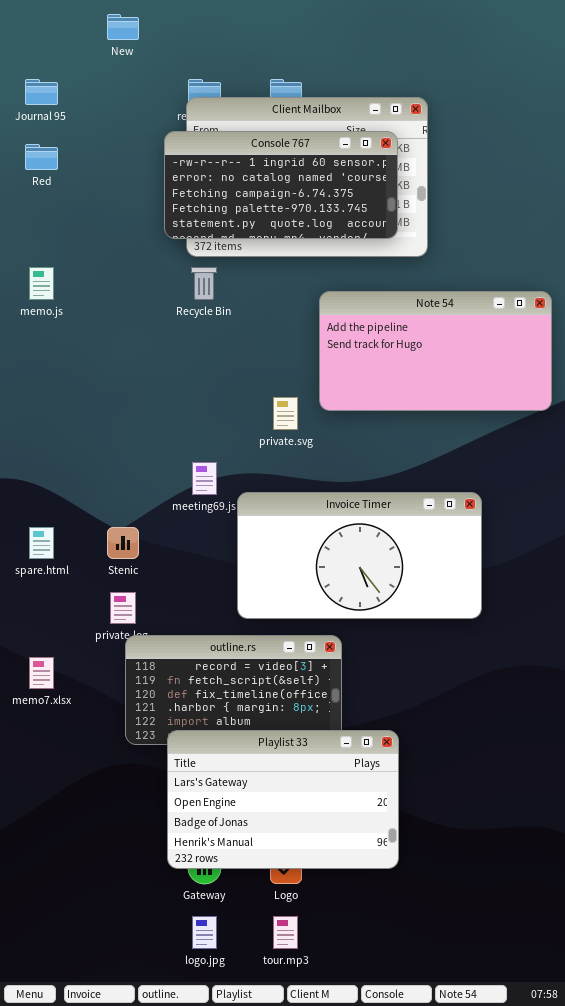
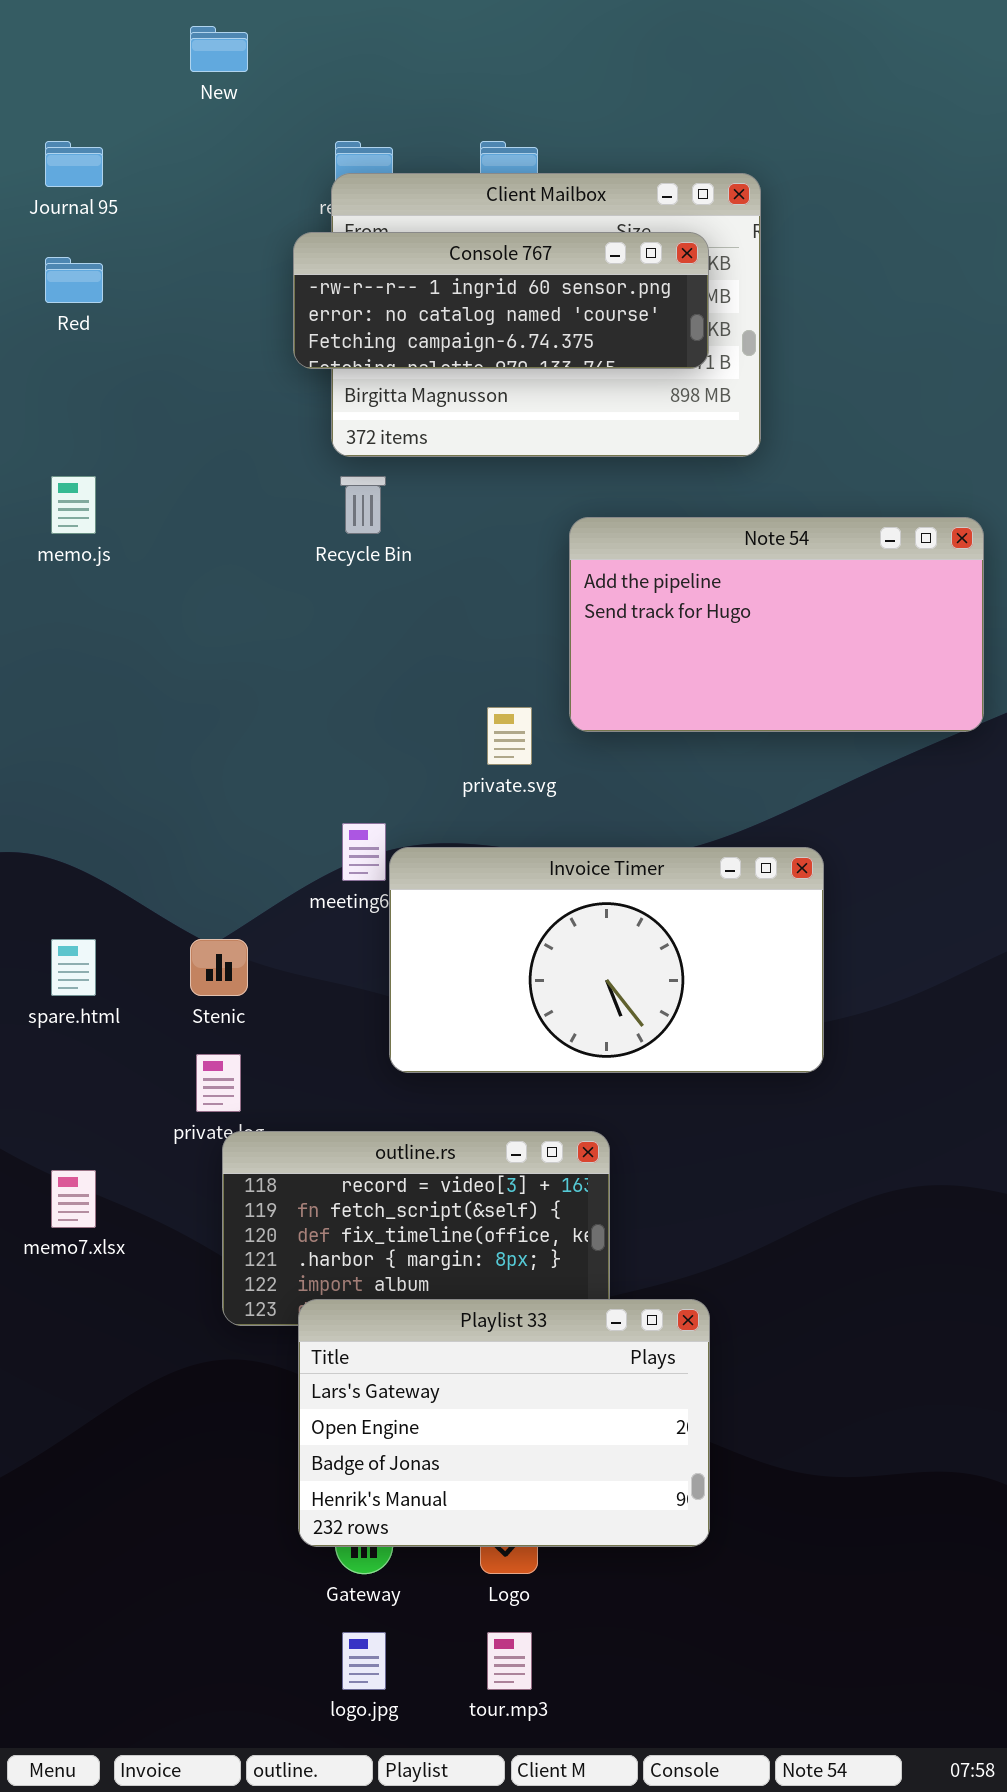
Console 767: [164,131,398,239] -> [293,232,709,369], resized
Invoice Timer: [237,492,482,619] -> [389,847,824,1073], moved

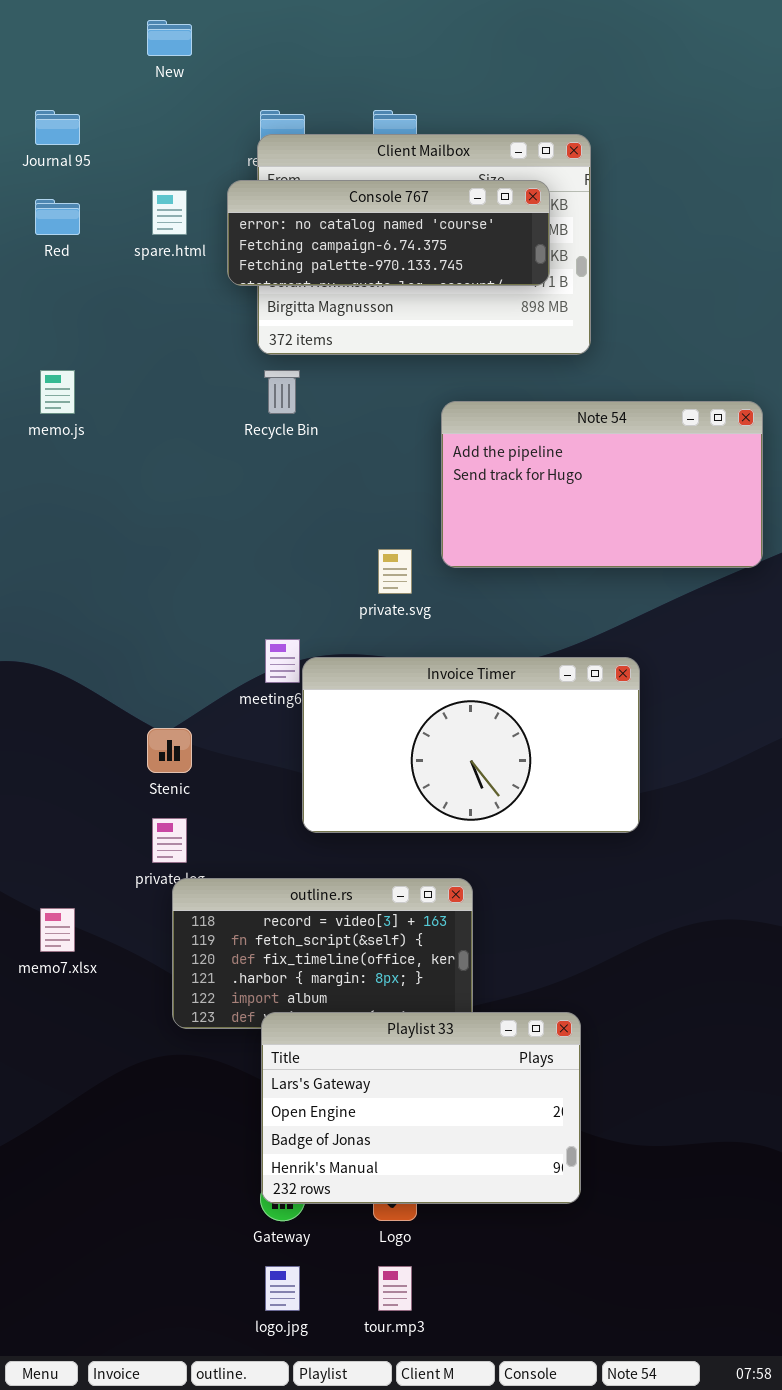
Console 767: [293,232,709,369] -> [227,180,550,286], scrolled down 1 row
spare.html: [51,939,96,996] -> [152,190,187,235], moved
Playlist 33: [298,1299,710,1547] -> [261,1012,581,1204], moved

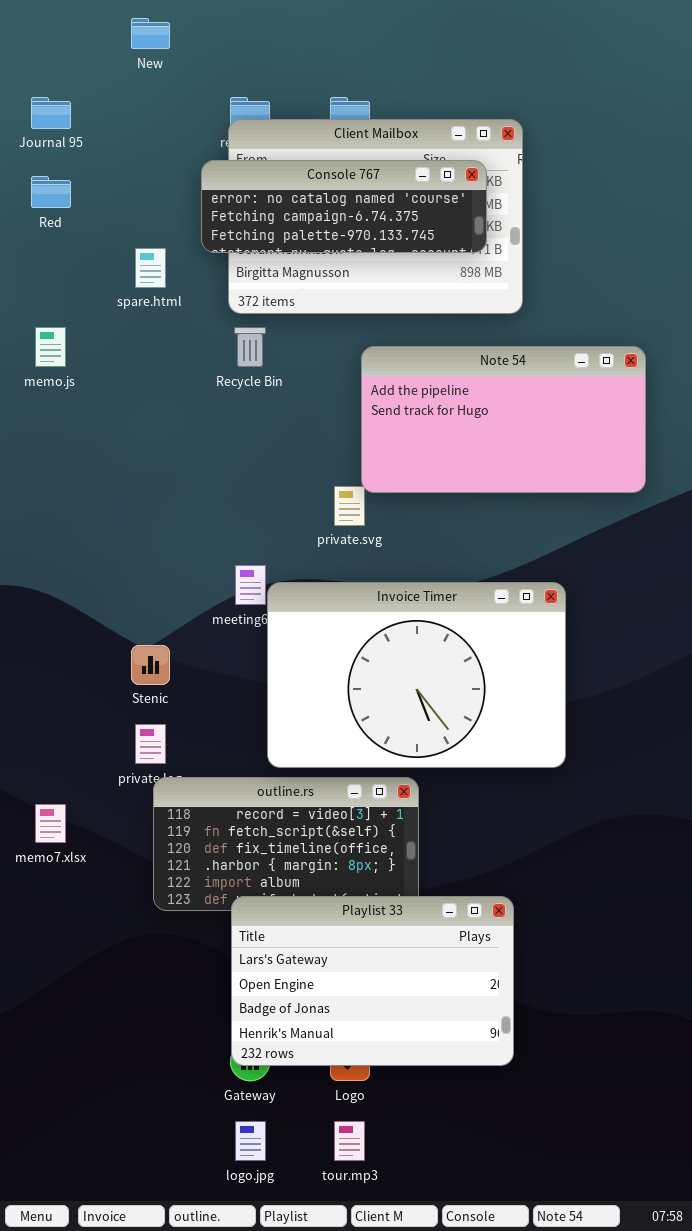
spare.html: [152,190,187,235] -> [135,248,166,288], moved
Note 54: [441,401,763,568] -> [361,346,646,493], moved
Invoice Timer: [302,657,640,833] -> [267,582,566,768], resized

